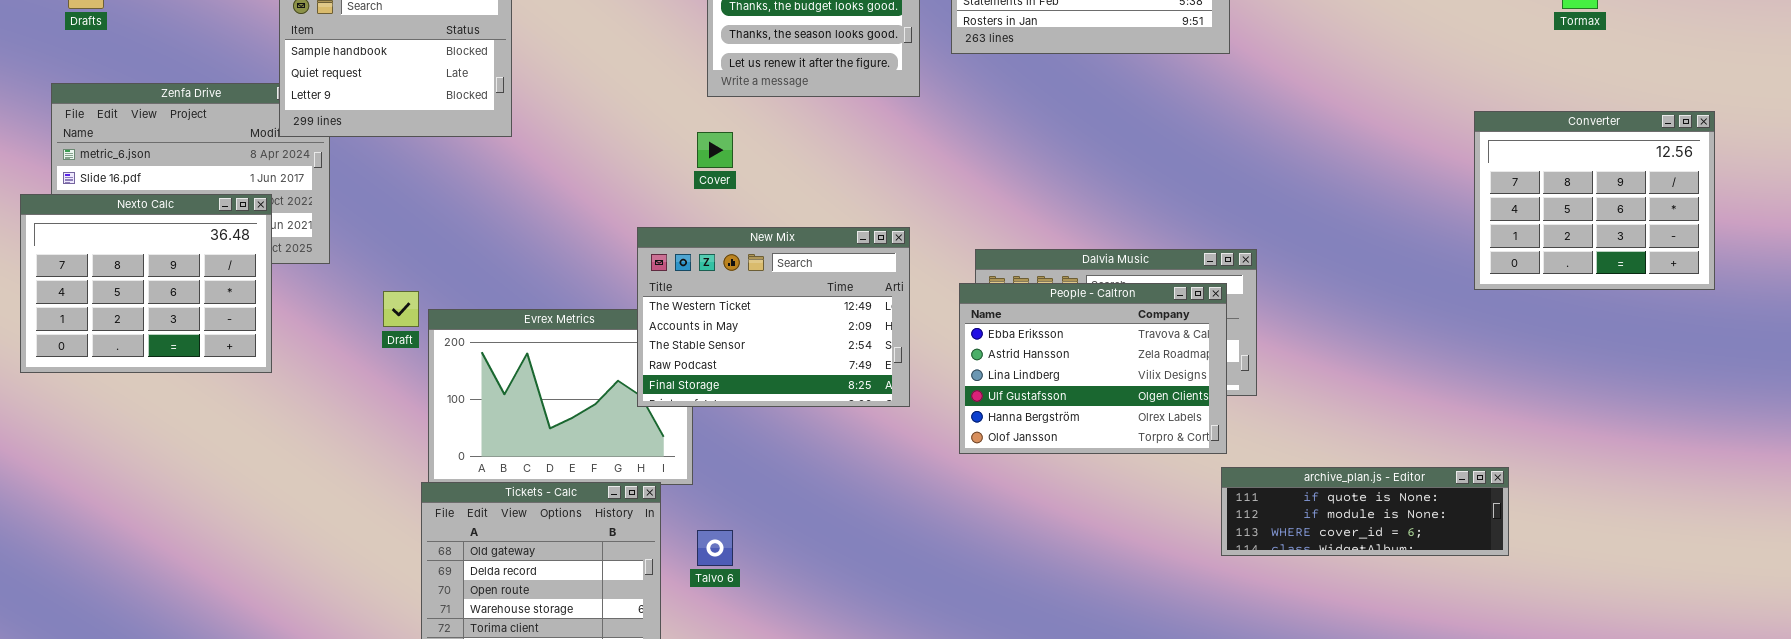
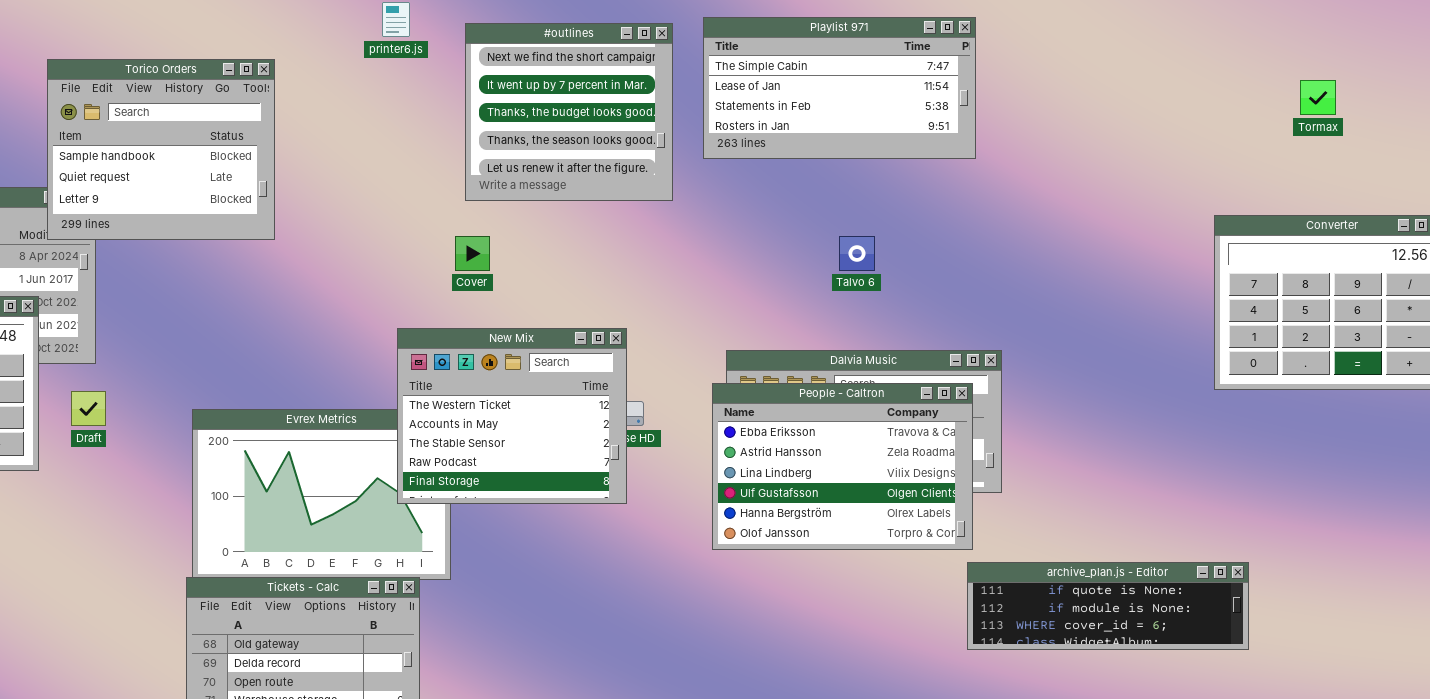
New Mix: [637,227,910,407] -> [397,328,627,504], resized
Draft: [383,291,419,327] -> [71,391,106,426], moved
Talvo 6: [697,530,733,566] -> [839,236,875,271], moved

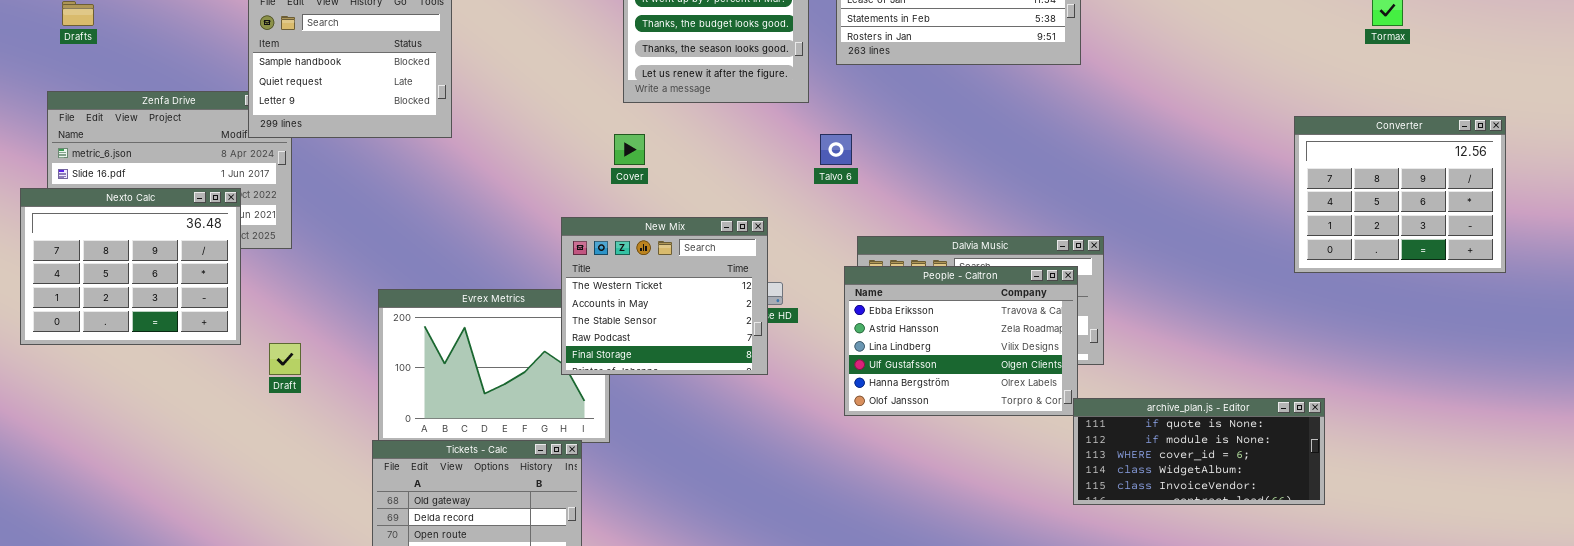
Talvo 6: [839,236,875,271] -> [820,134,852,165], moved
Draft: [71,391,106,426] -> [269,343,301,375], moved
archive_plan.js - Editor: [967,562,1249,650] -> [1073,398,1325,505], resized

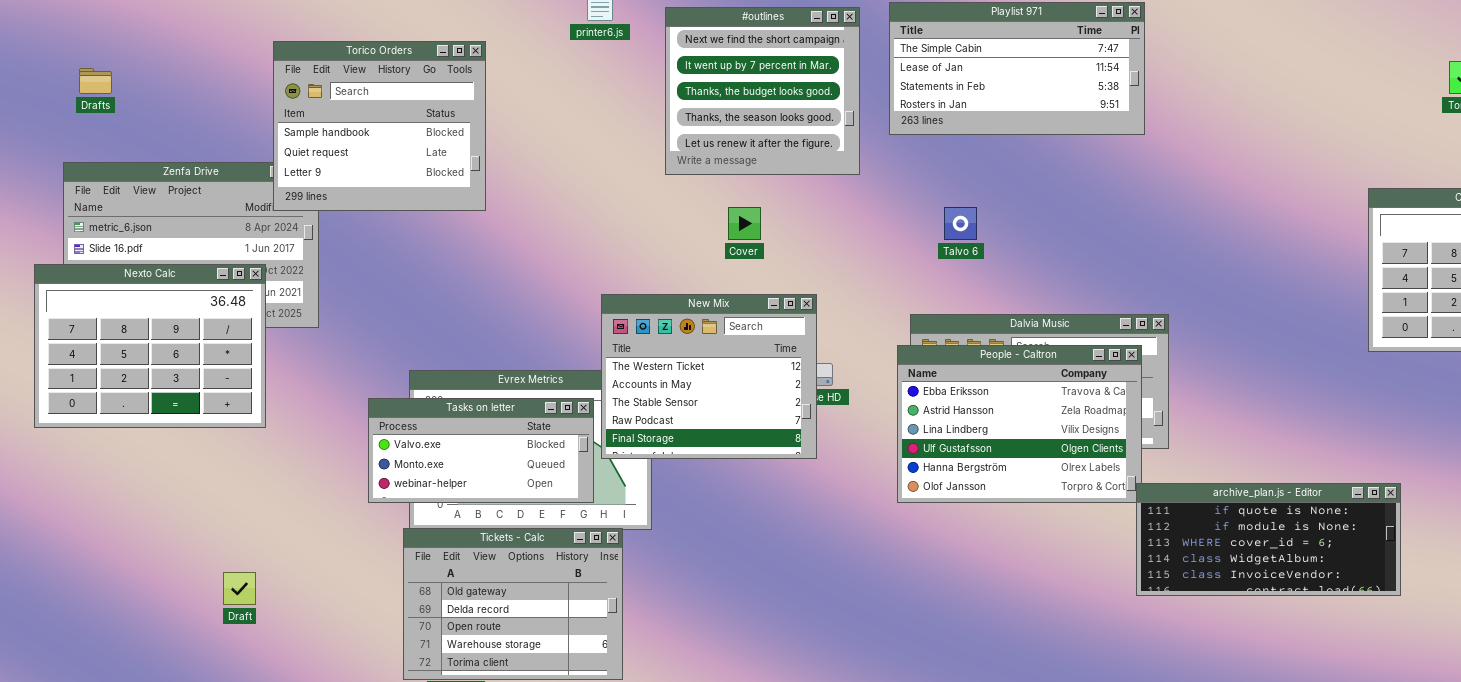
Cover: [614,134,645,165] -> [728,207,761,240], moved
Talvo 6: [820,134,852,165] -> [944,207,977,240], moved
Tasks on letter: none -> [368,398,594,503], opened
Draft: [269,343,301,375] -> [223,572,256,605], moved

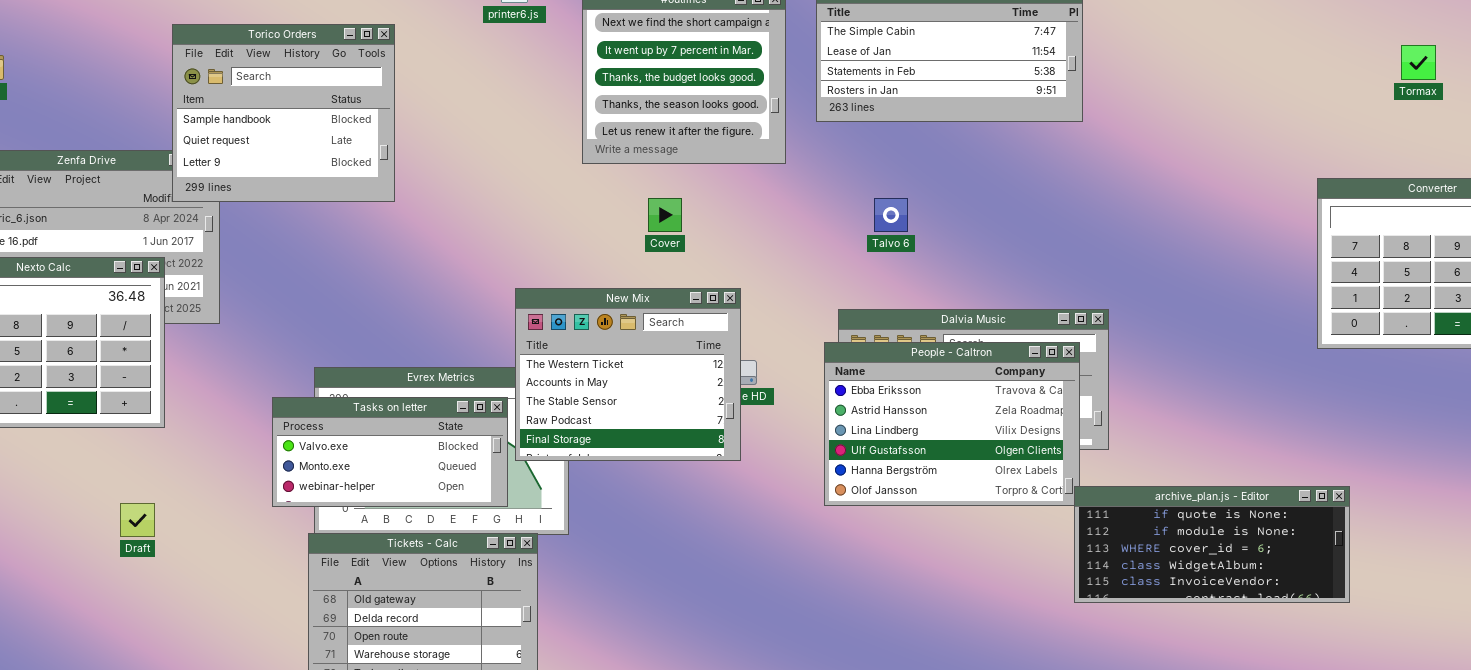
Draft: [223,572,256,605] -> [120,503,155,537], moved

